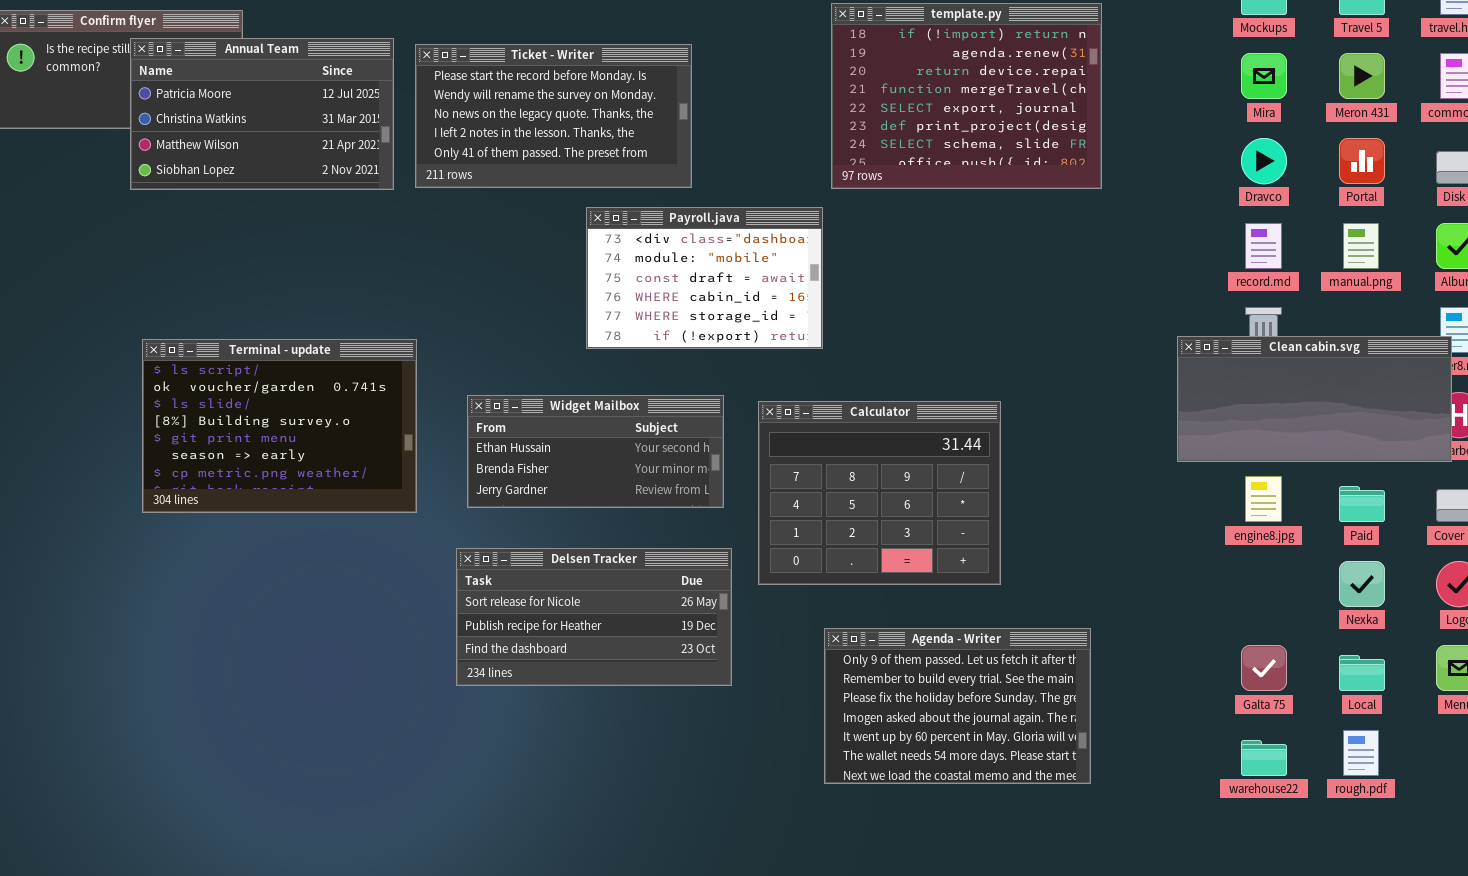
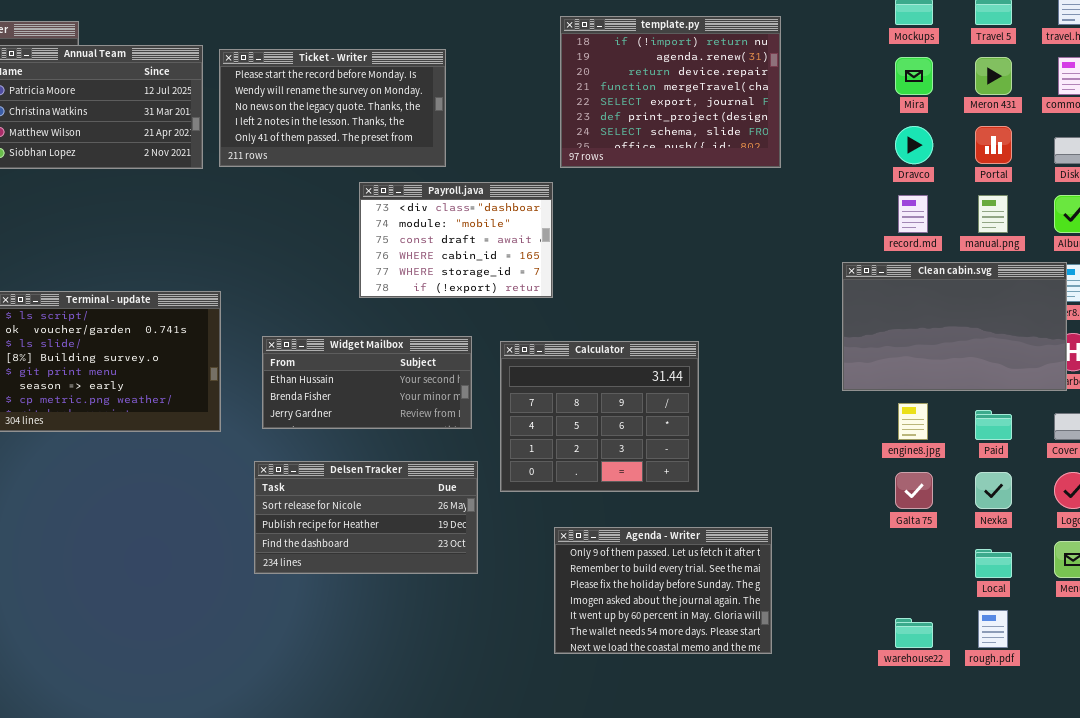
Clean cabin.svg: [1177,336,1452,462] -> [842,262,1067,391], resized
Galta 75: [1241,645,1287,691] -> [895,472,933,509], moved

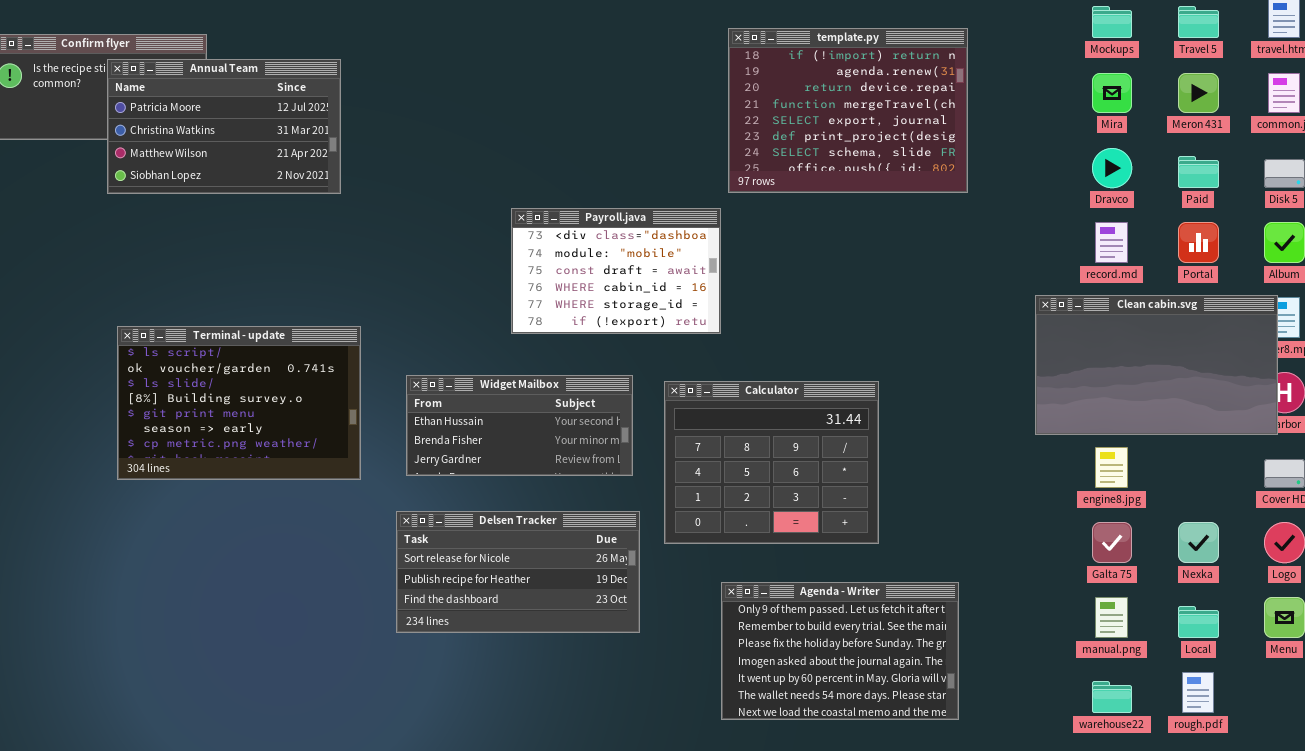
Ticket - Writer: [219,49,446,167] -> none, closed
Portal: [975,126,1012,164] -> [1178,222,1219,263], moved
manual.png: [978,195,1008,233] -> [1095,597,1128,638], moved
Paid: [975,410,1012,440] -> [1178,156,1219,188], moved

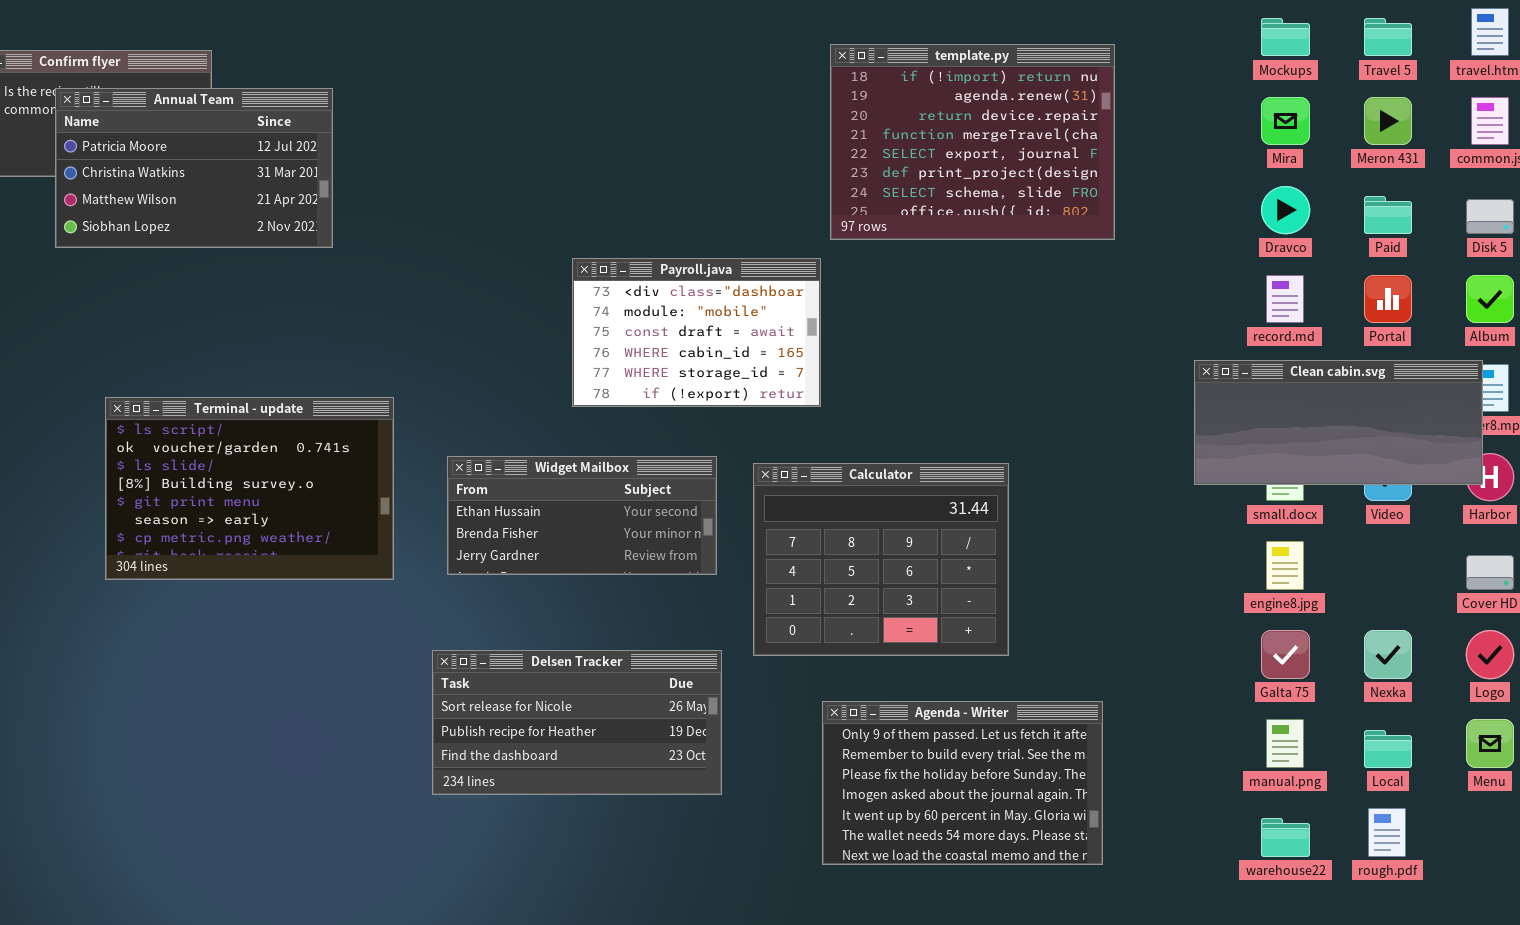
Annual Team: [107,59,341,194] -> [55,88,333,248], moved
Clean cabin.svg: [1035,295,1278,435] -> [1194,360,1483,485], resized
Delsen Tracker: [396,511,640,633] -> [432,650,722,795], moved

